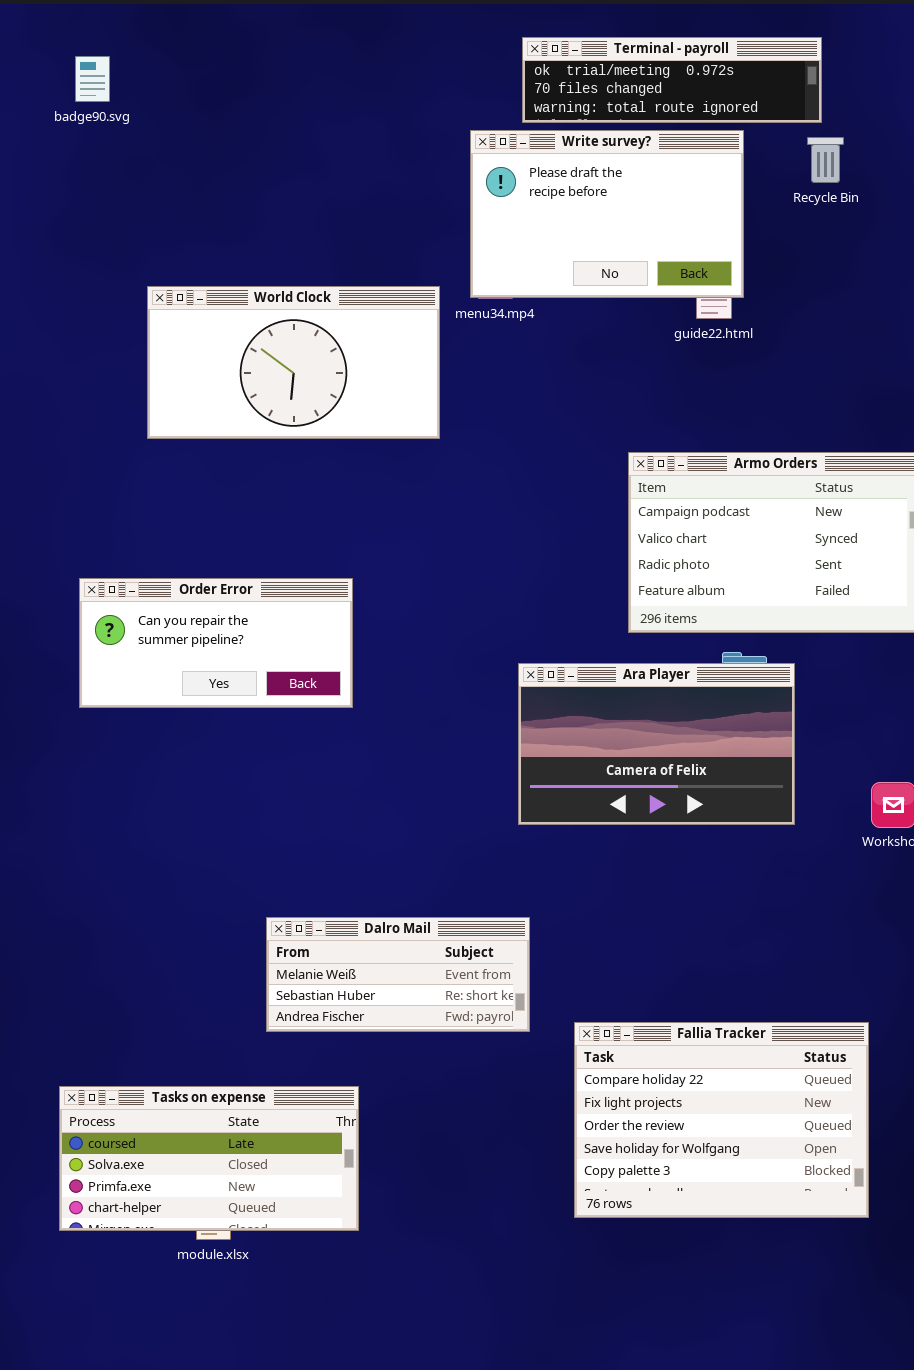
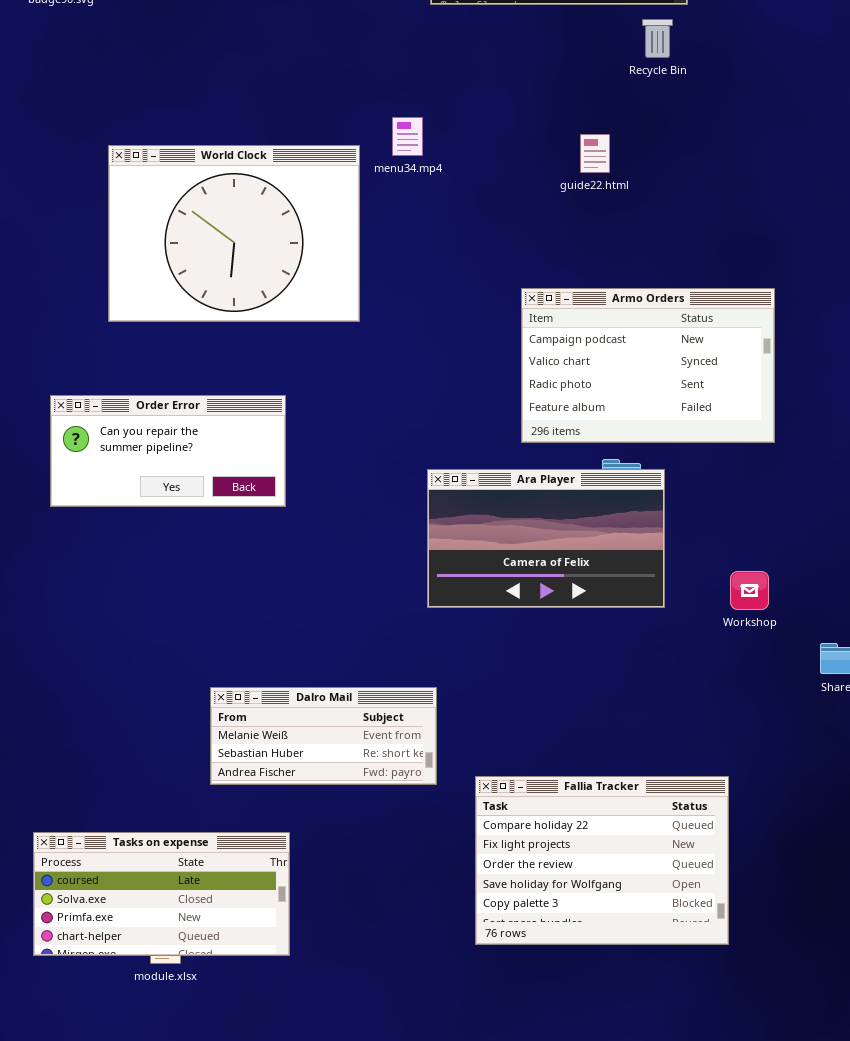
Write survey?: [470,130,744,298] -> none, closed
Recycle Bin: [807,137,844,183] -> [642,19,673,58], moved
World Clock: [147,286,440,439] -> [108,145,360,322], resized

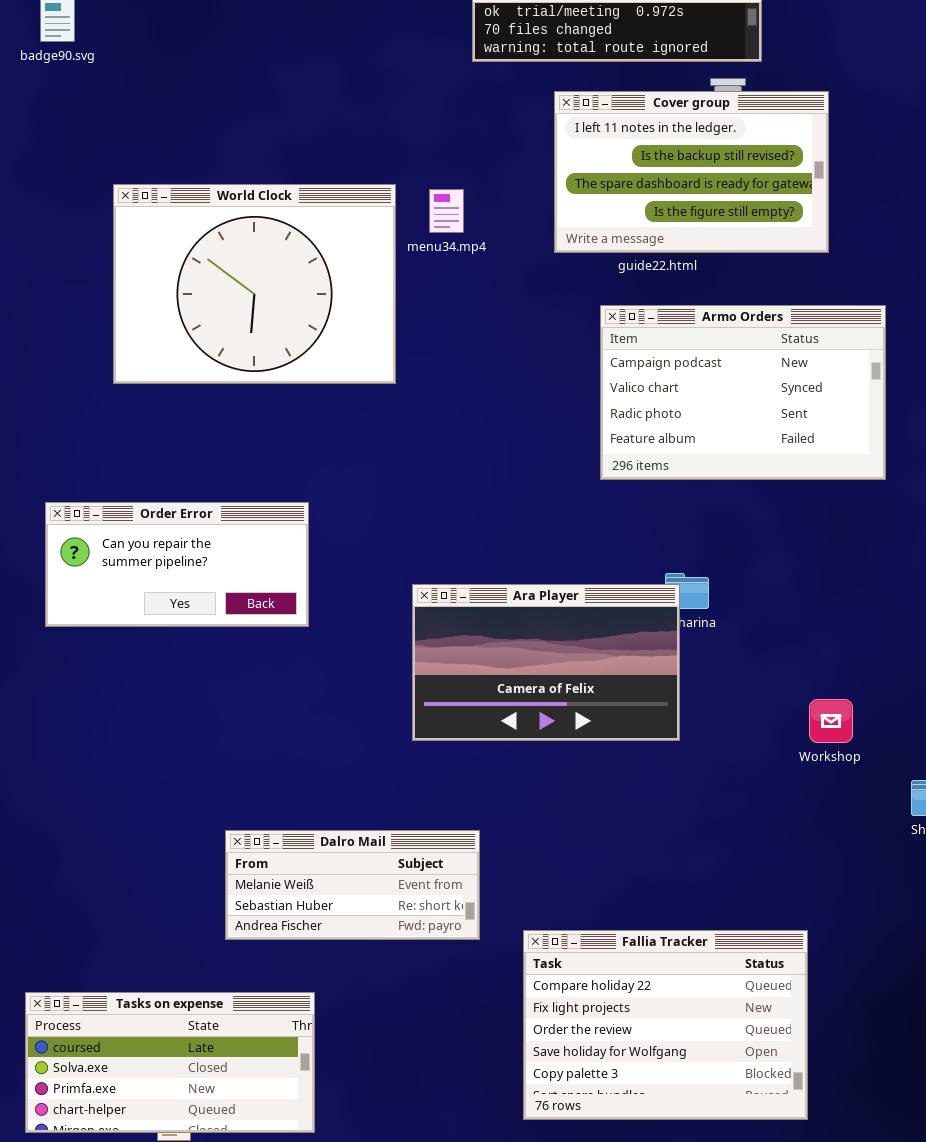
Cover group: none -> [554,91,829,253], opened
World Clock: [108,145,360,322] -> [113,184,396,384], moved
Armo Orders: [521,288,775,443] -> [600,305,886,480], moved
Ara Player: [427,469,665,608] -> [412,584,680,741], moved

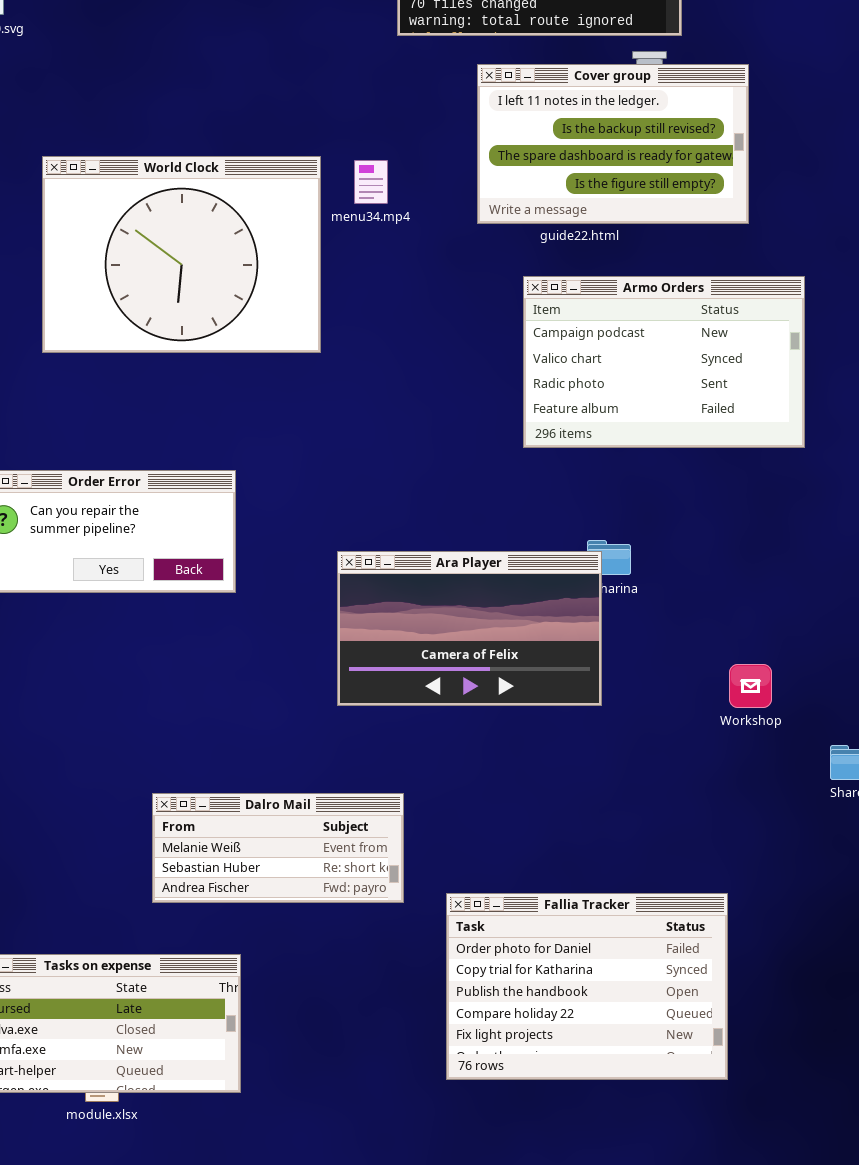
Fallia Tracker: [523,930,808,1120] -> [446,893,728,1080], scrolled up 3 rows

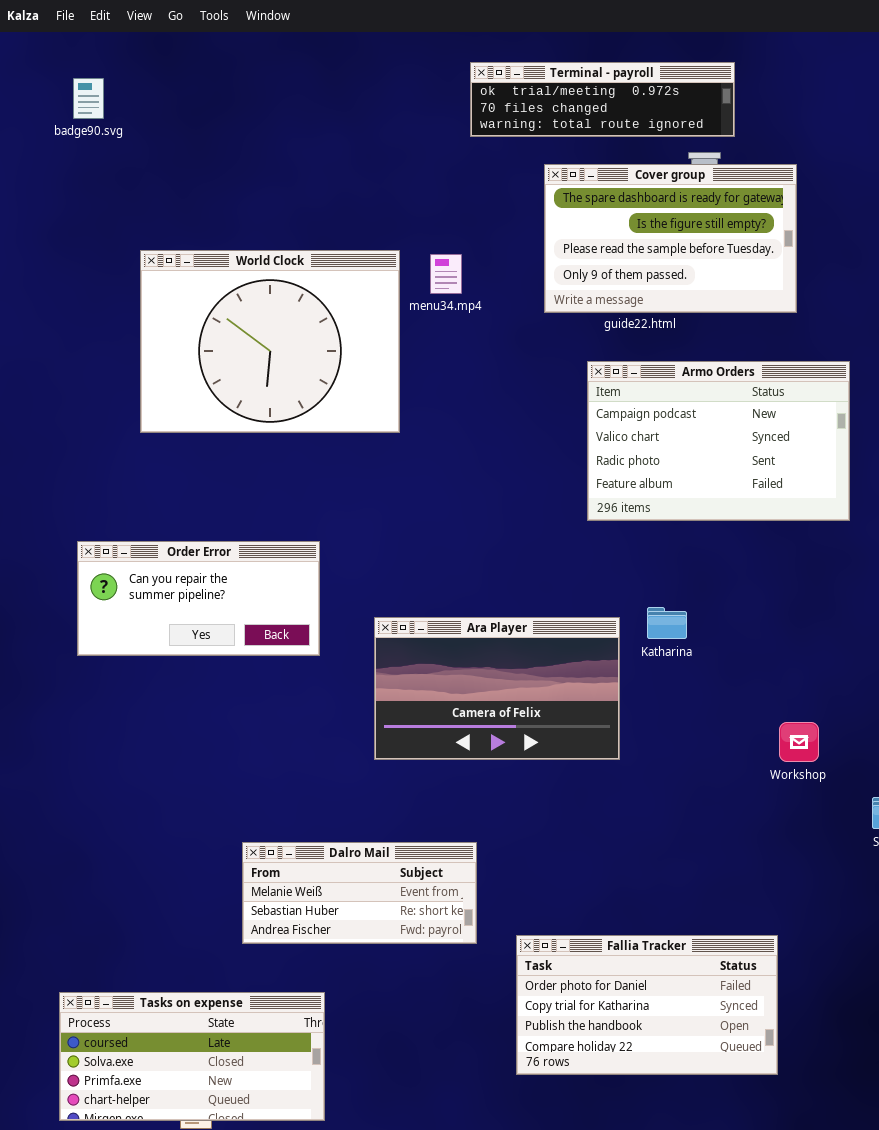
Cover group: [477,64,749,224] -> [544,164,797,313], scrolled down 2 rows
Ara Player: [337,551,602,706] -> [374,617,620,760], moved
Fallia Tracker: [446,893,728,1080] -> [516,935,778,1075], resized

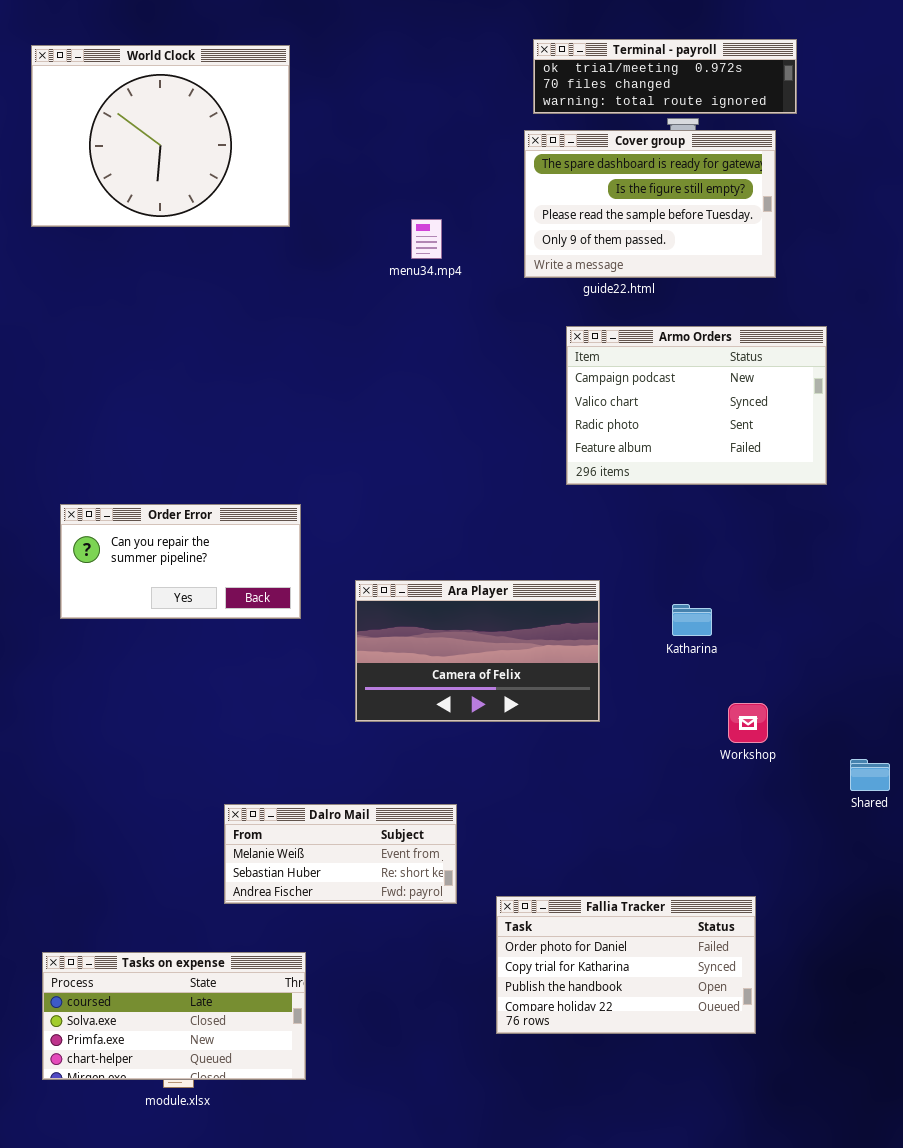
Terminal - payroll: [470,62,735,137] -> [533,39,797,114], moved
World Clock: [140,250,400,433] -> [31,45,290,227], moved
Katharina: [647,607,687,639] -> [672,604,712,636], moved
Workshop: [779,722,819,762] -> [728,703,768,743], moved

